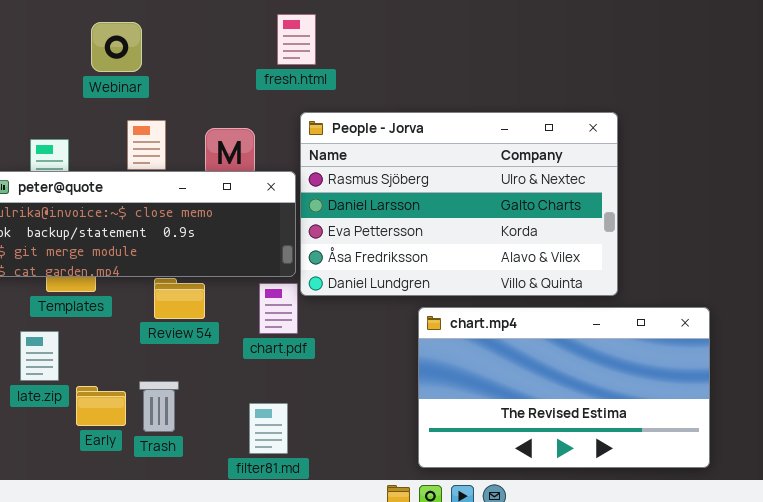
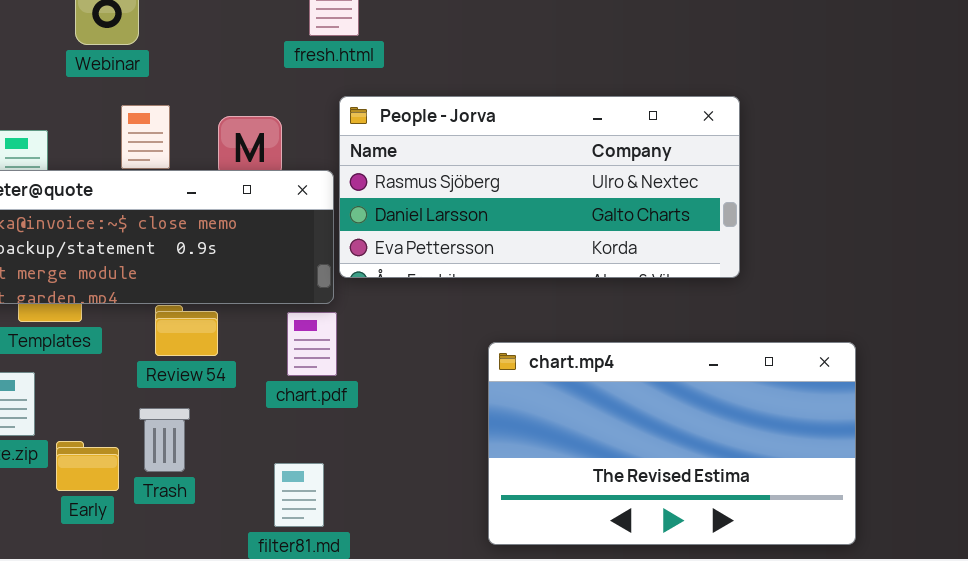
People - Jorva: [300,112,618,296] -> [339,96,740,278], resized
Trash: [139,381,179,432] -> [139,408,190,472], moved

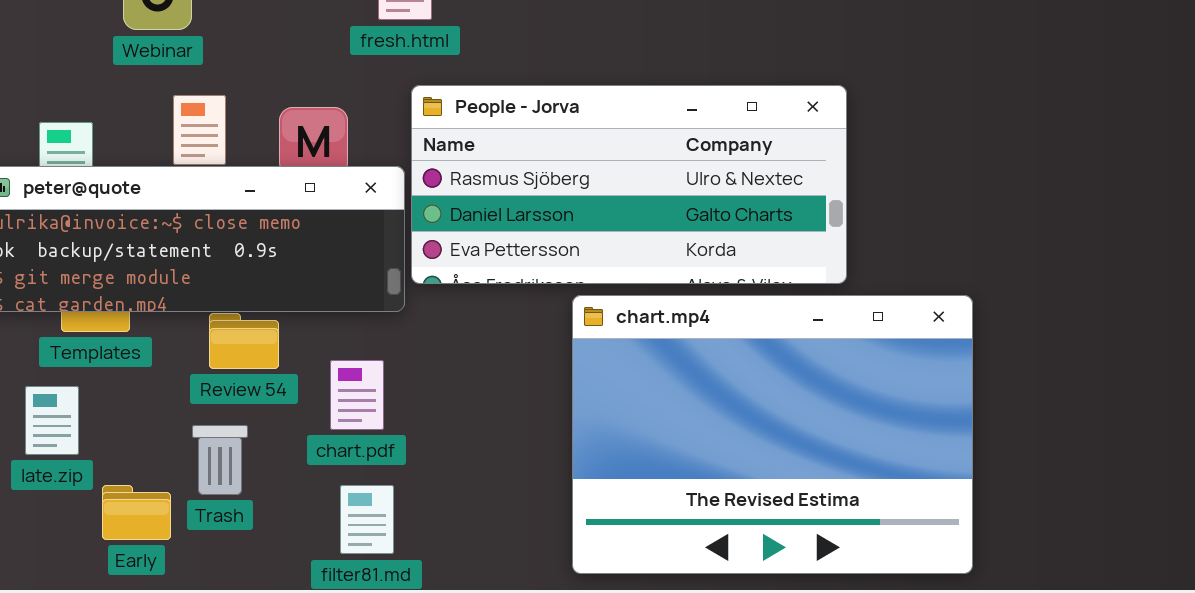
chart.pdf: [287,312,337,376] -> [330,360,384,430], moved
chart.mp4: [488,342,856,545] -> [572,295,973,574], resized
Early: [56,441,119,491] -> [102,485,171,540], moved

